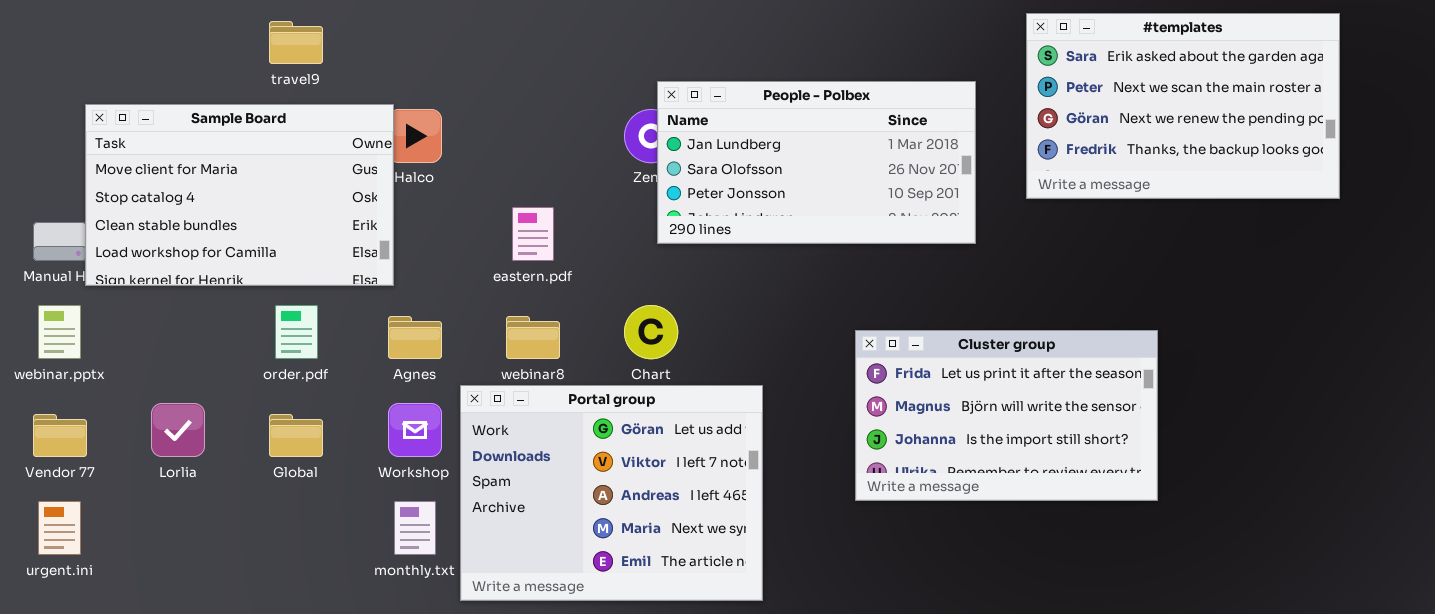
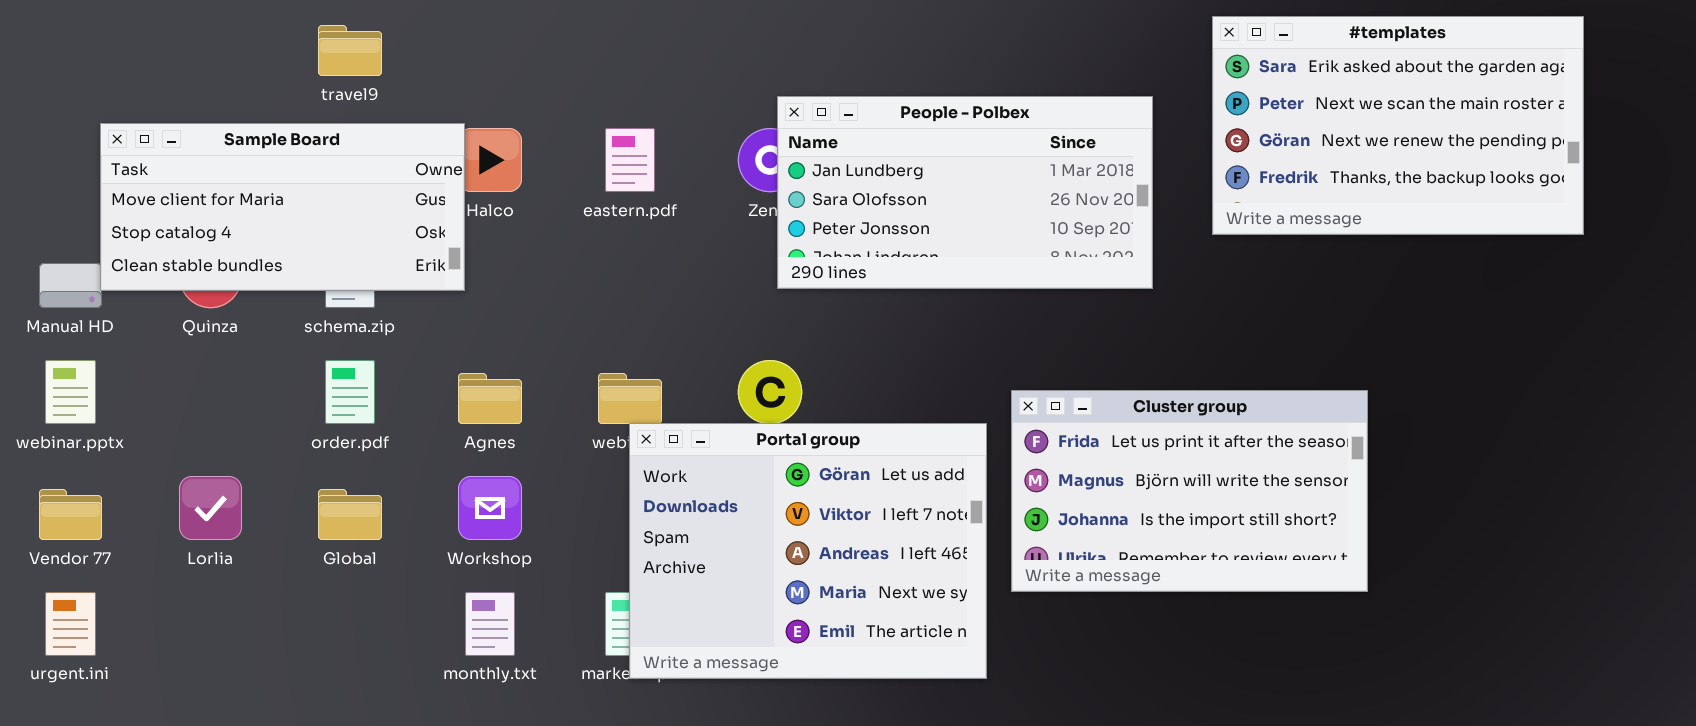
Sample Board: [85,104,394,286] -> [100,123,465,291], resized
eastern.pdf: [512,207,554,261] -> [605,128,655,192], moved
Portal group: [460,385,763,601] -> [629,423,987,679], moved

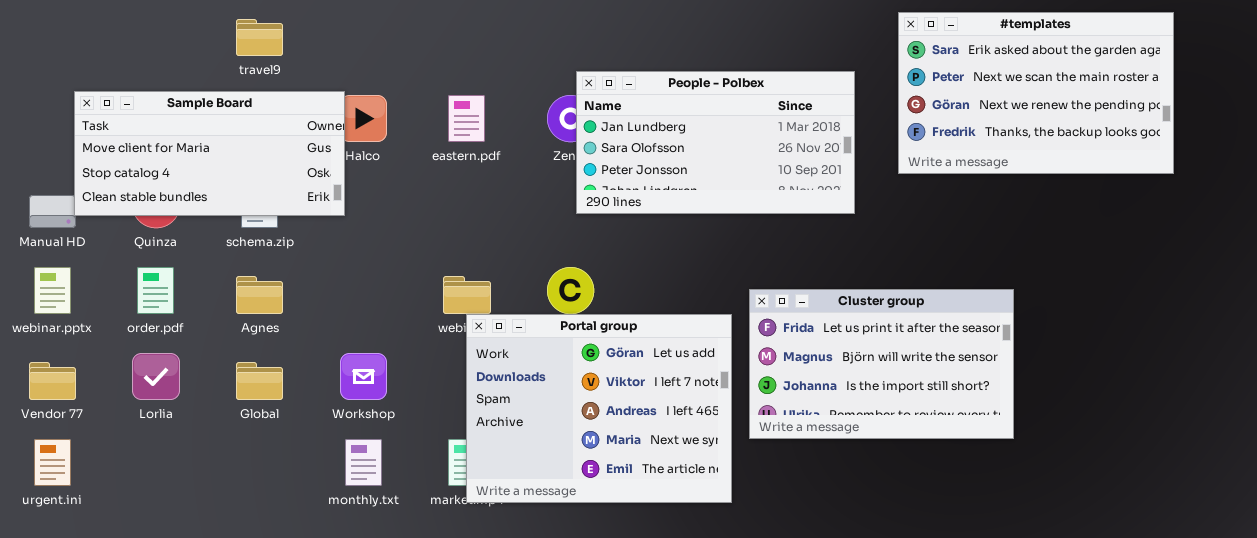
order.pdf: [325,360,375,424] -> [137,267,174,314], moved
Agnes: [458,373,522,424] -> [236,276,283,314], moved

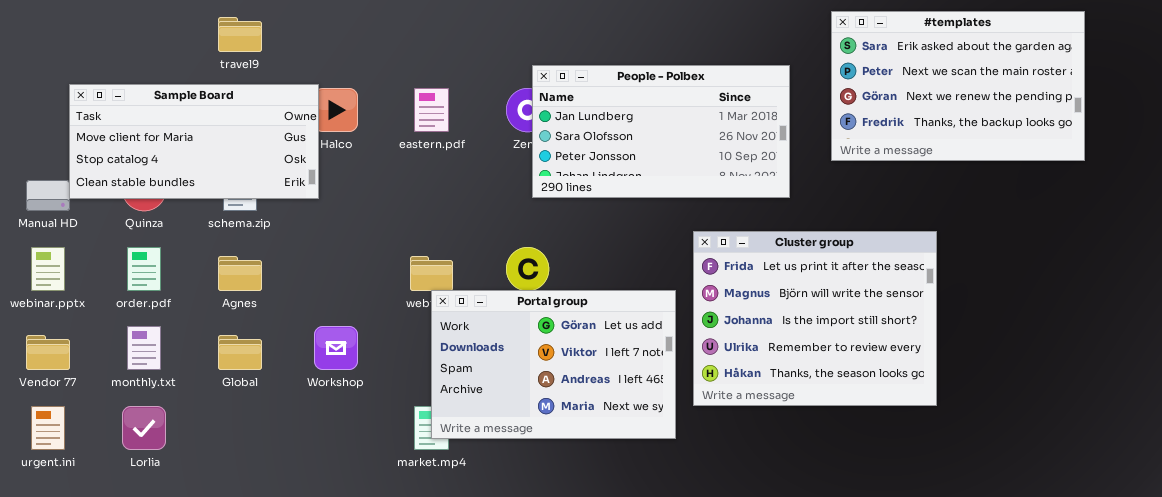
Cluster group: [749,289,1014,439] -> [693,231,937,406], resized
Portal group: [466,314,732,503] -> [431,290,676,439], resized
Lorlia: [132,353,180,400] -> [122,406,166,450], moved
monthly.txt: [345,439,382,486] -> [127,326,161,370], moved

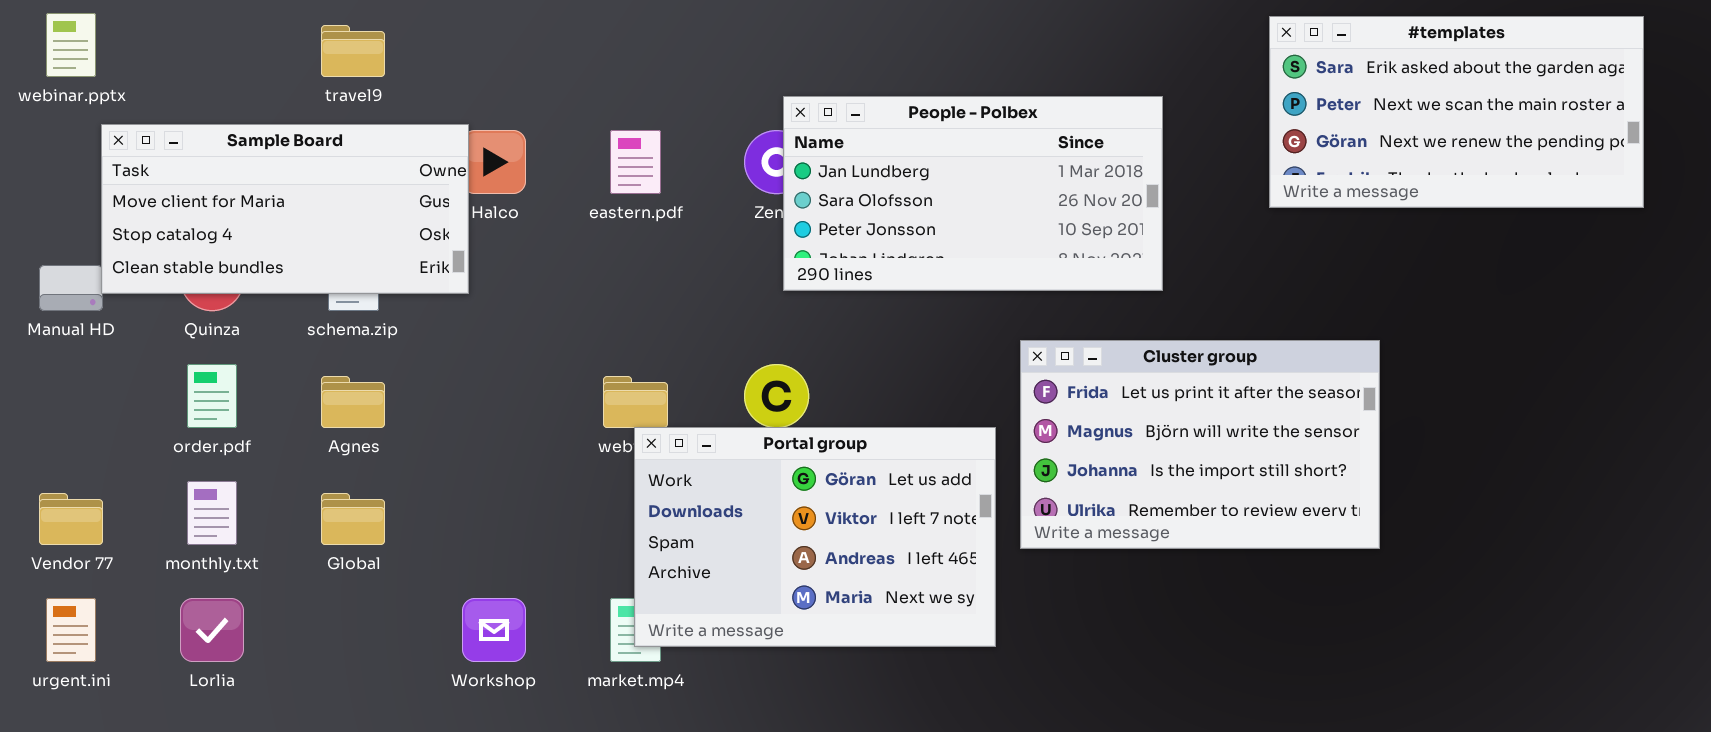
#templates: [831,11,1085,161] -> [1269,16,1644,208], moved, resized
Cluster group: [693,231,937,406] -> [1020,340,1380,549], resized
webinar.pptx: [31,247,65,291] -> [46,13,96,77], moved
Workshop: [314,326,358,370] -> [462,598,526,662], moved

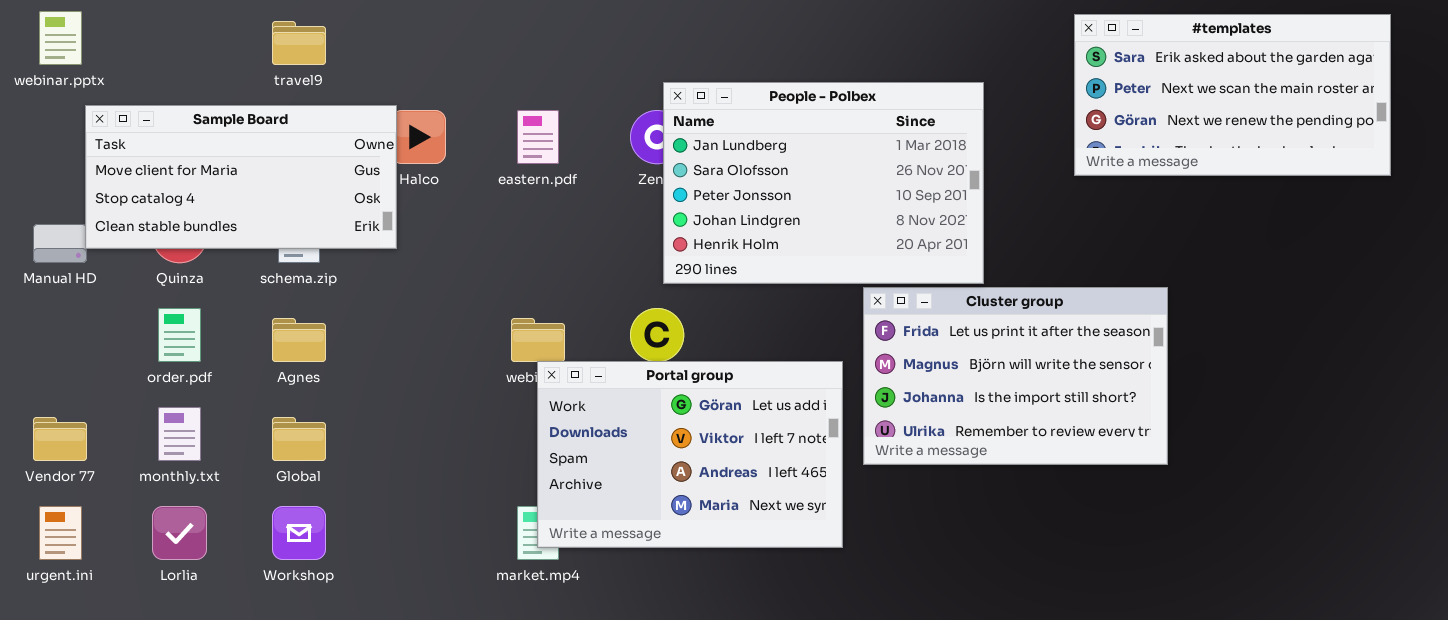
People - Polbex: [783,96,1163,291] -> [663,82,984,284], resized
Workshop: [462,598,526,662] -> [272,506,326,560], moved

